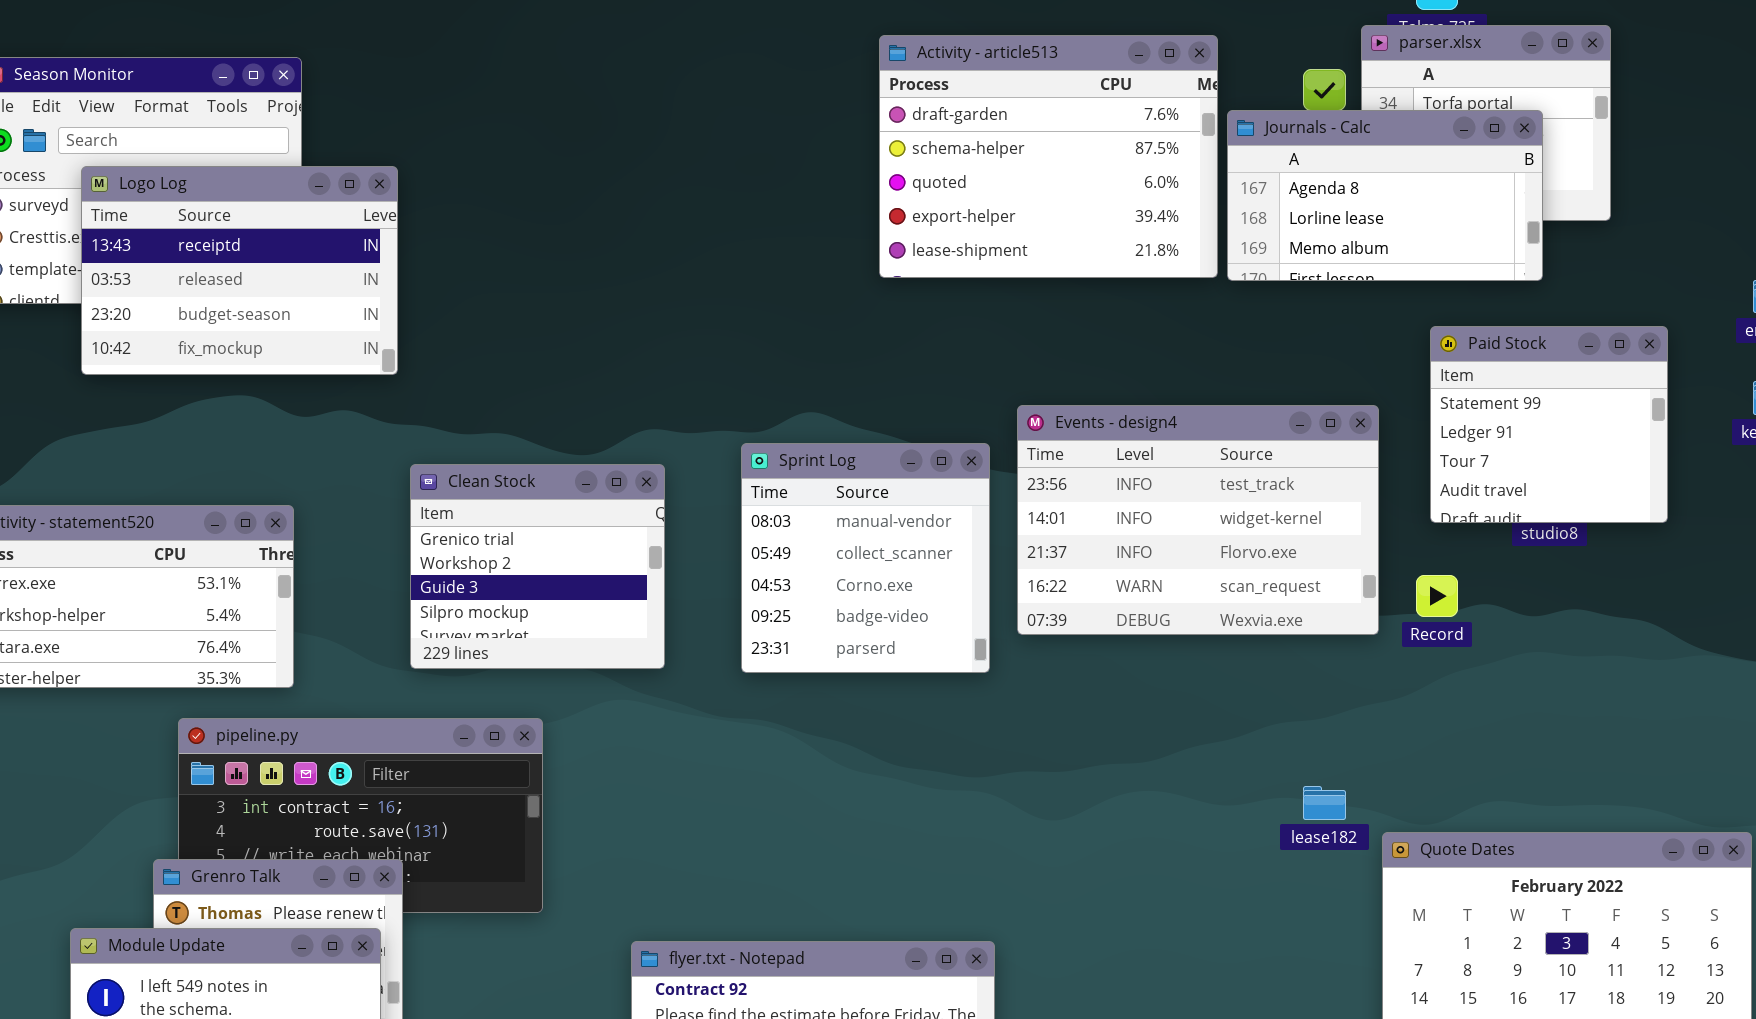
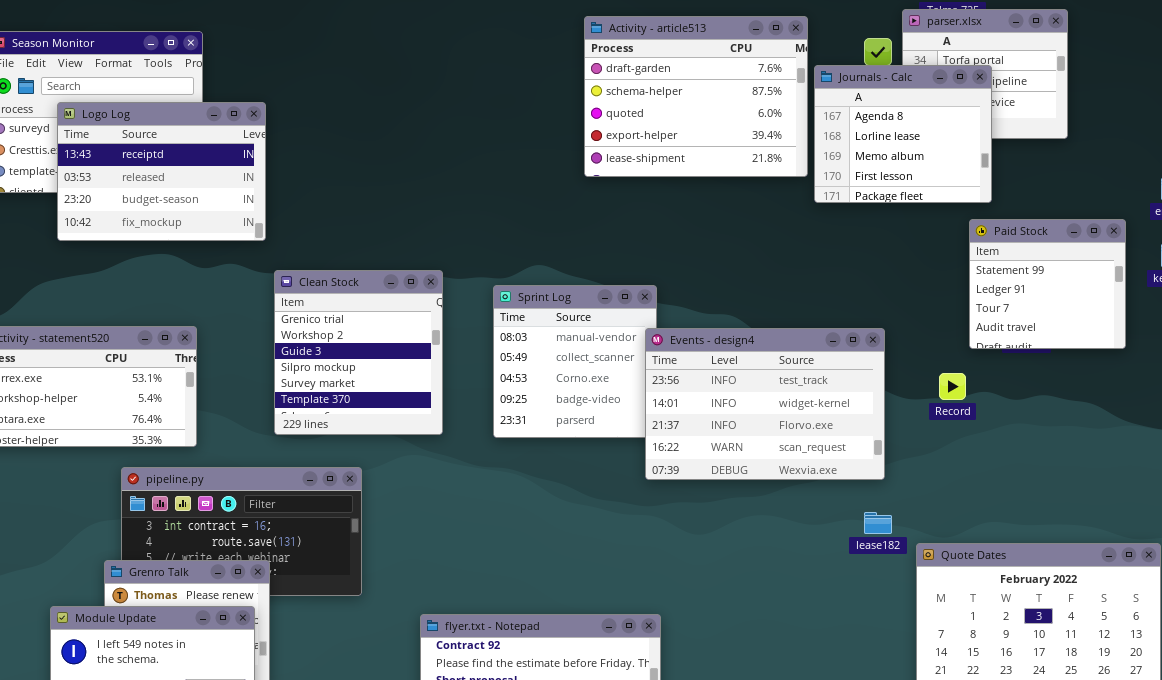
Journals - Calc: [1227,110,1543,281] -> [814,65,992,203], resized
Paid Stock: [1430,326,1668,523] -> [969,219,1126,349], moved
Events - design4: [1017,405,1379,635] -> [645,328,885,480], moved
Clean Stock: [410,464,665,669] -> [274,270,443,435], resized

